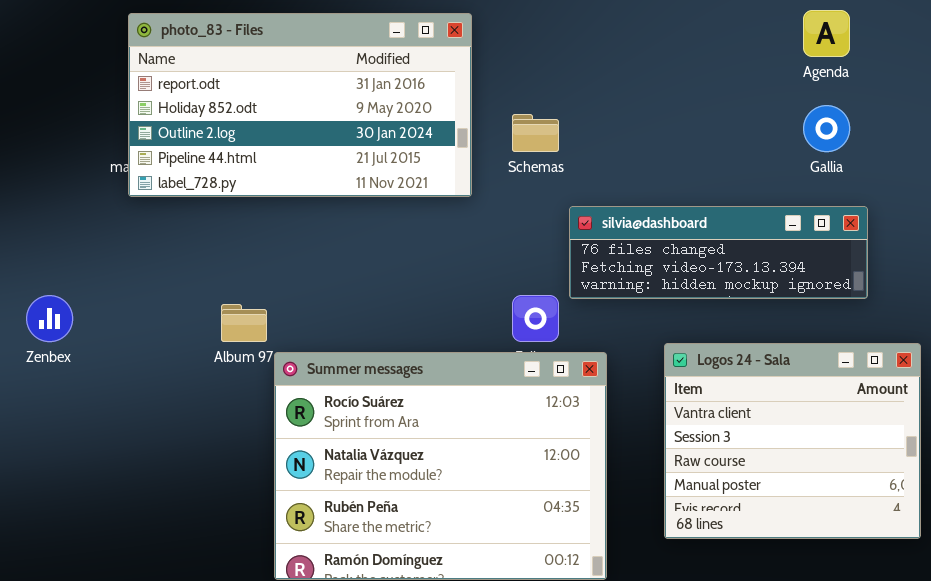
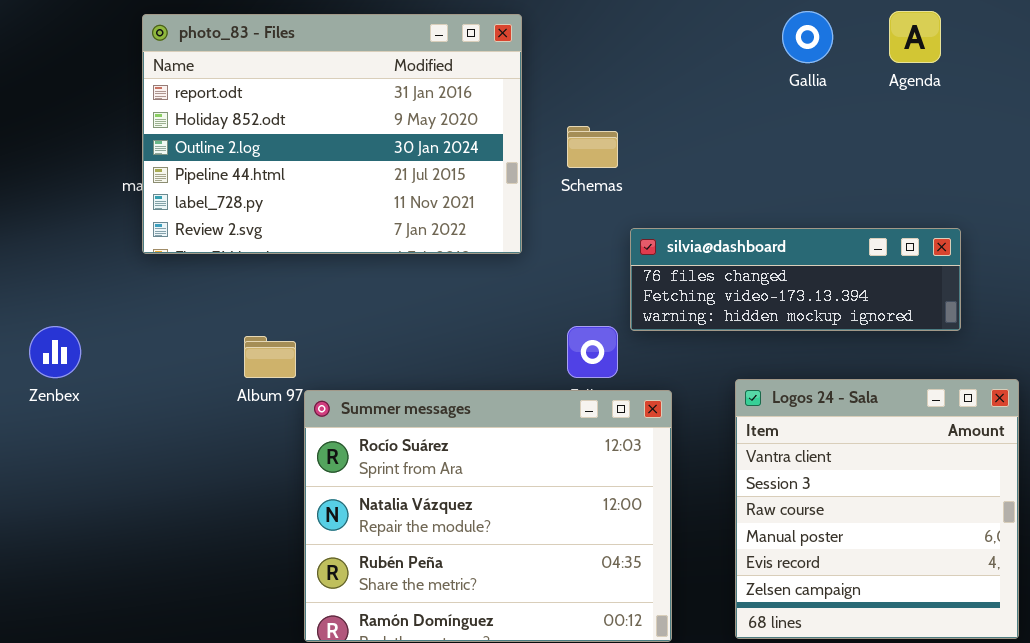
photo_83 - Files: [128,13,472,197] -> [142,14,522,254], resized
Gallia: [803,105,850,152] -> [782,11,833,63], moved
Logos 24 - Sala: [664,343,921,539] -> [735,379,1019,639], resized

